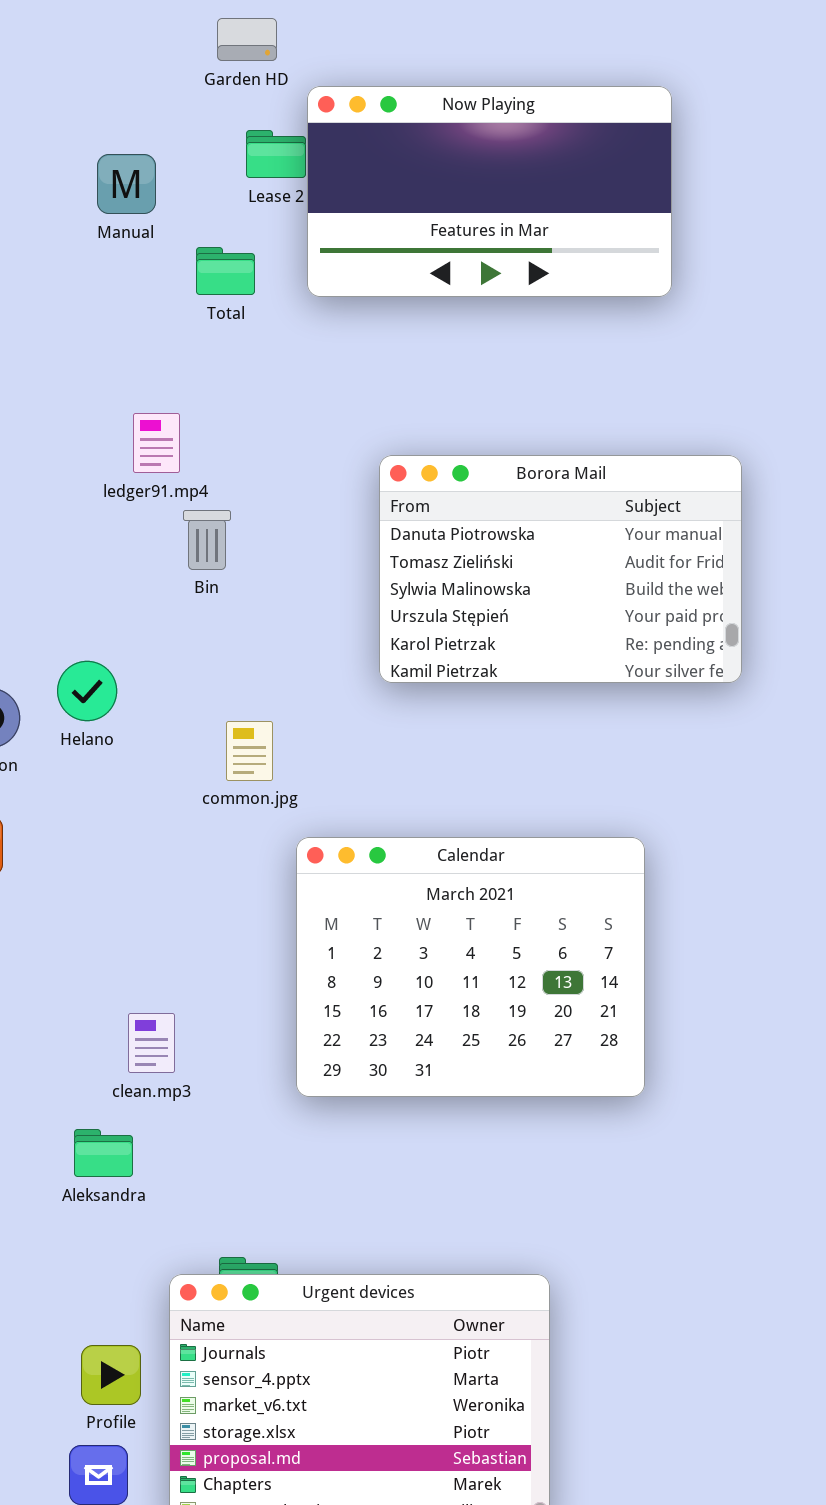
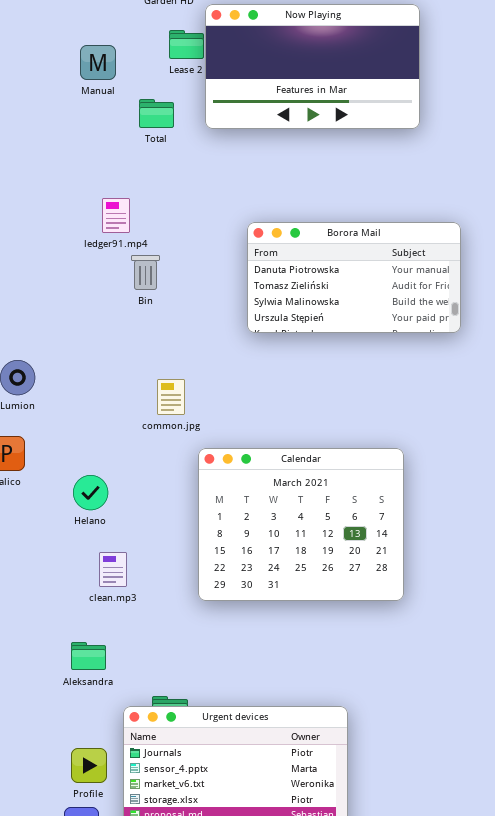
Borora Mail: [379,455,742,683] -> [247,222,461,333], resized
Helano: [57,661,117,721] -> [73,475,108,510], moved
Aleksandra: [74,1129,133,1177] -> [71,642,106,670], moved

